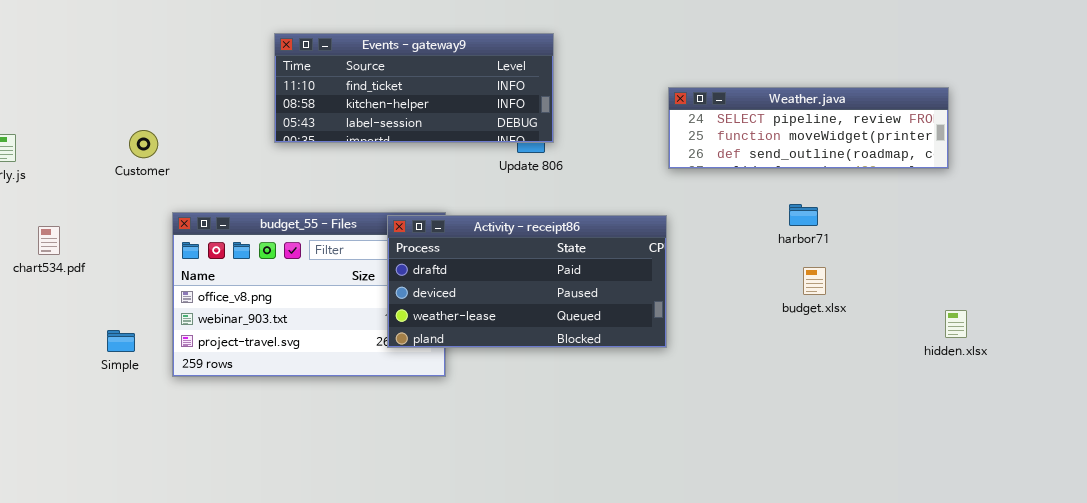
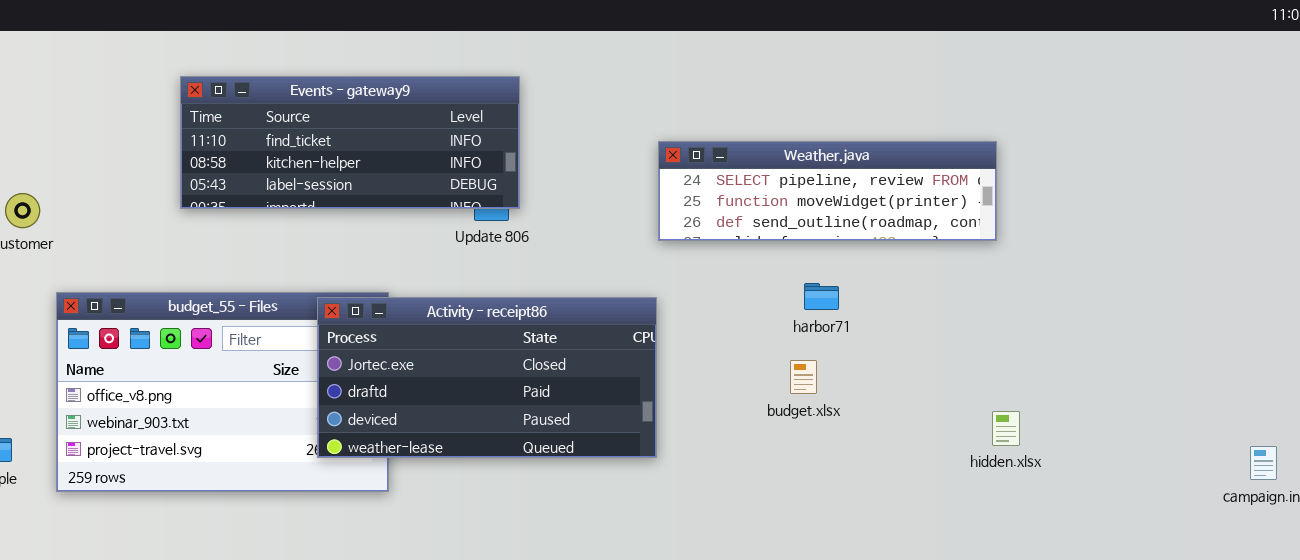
Activity - receipt86: [387,215,667,348] -> [317,297,657,458], scrolled up 1 row
budget.xlsx: [803,267,826,295] -> [790,360,817,394], moved

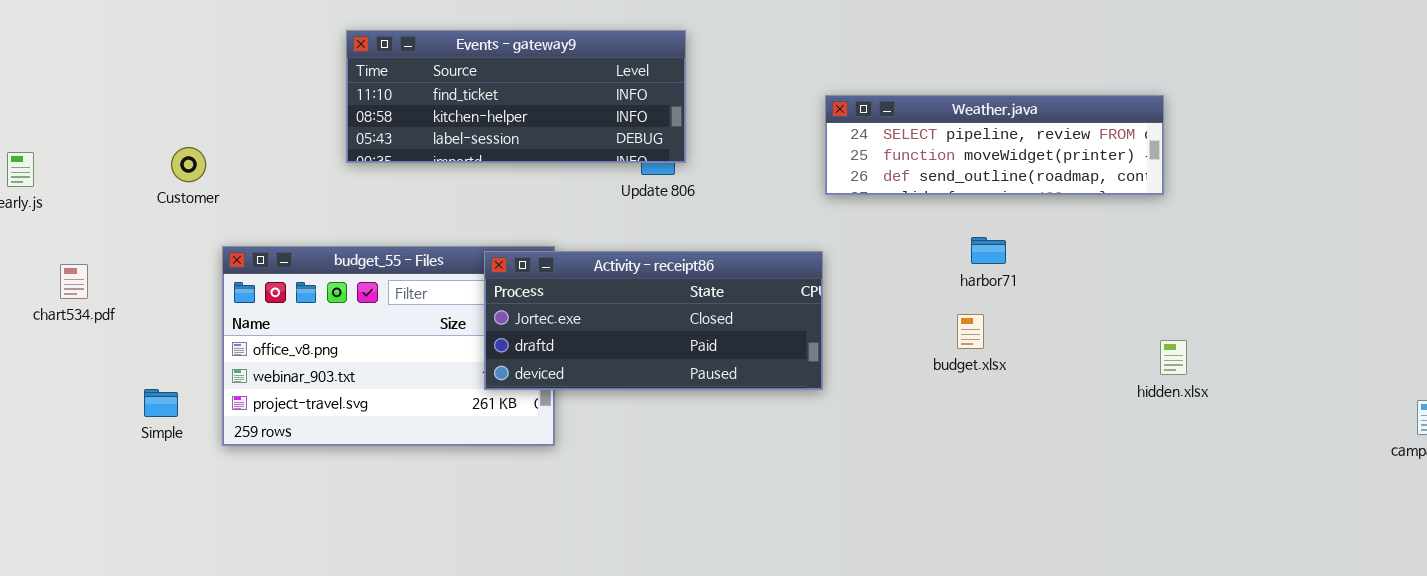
Activity - receipt86: [317,297,657,458] -> [484,251,823,390], resized
hidden.xlsx: [992,411,1020,446] -> [1160,340,1187,375], moved

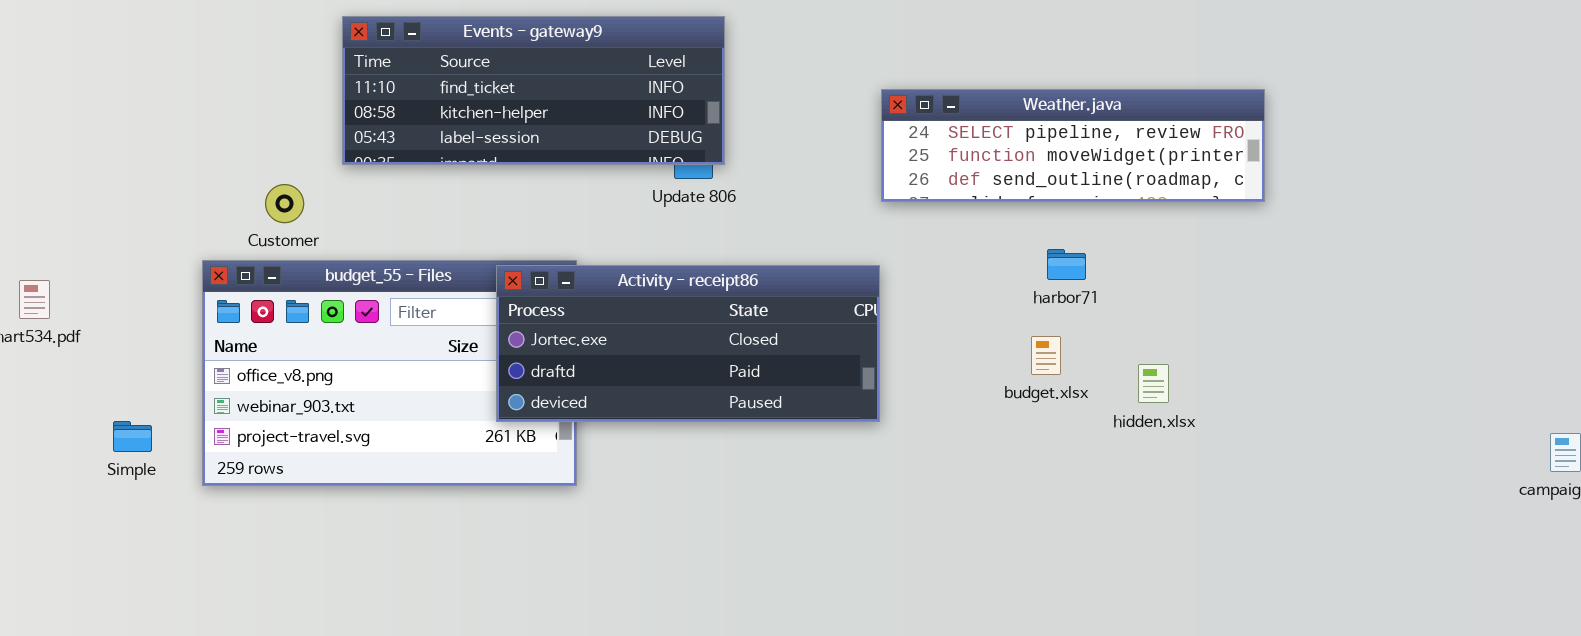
Customer: [171,147,206,182] -> [265,184,304,223], moved
hidden.xlsx: [1160,340,1187,375] -> [1138,364,1169,403], moved

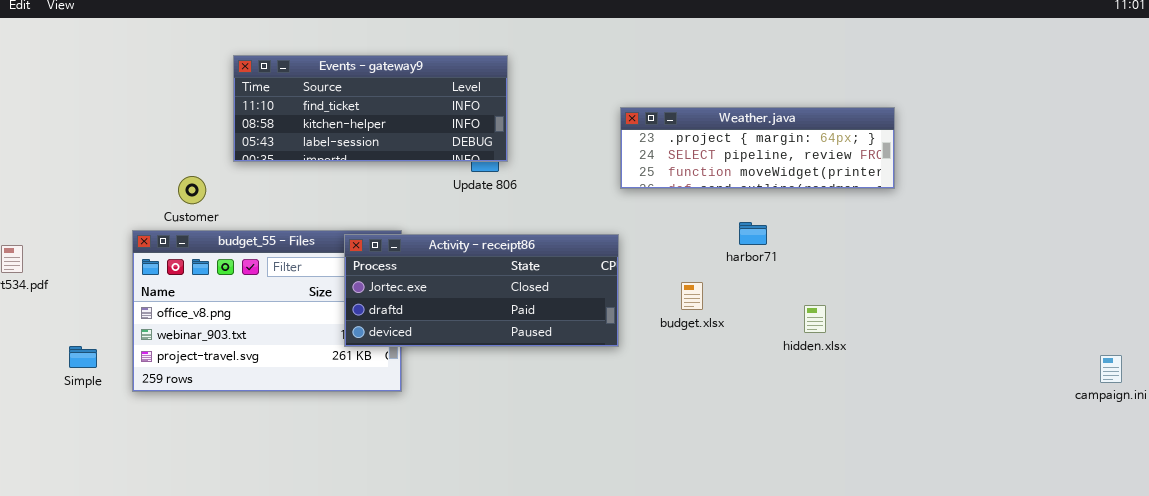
Weather.java: [881,89,1265,202] -> [620,107,895,189], scrolled up 1 row
budget.xlsx: [1031,336,1061,375] -> [681,282,703,310], moved

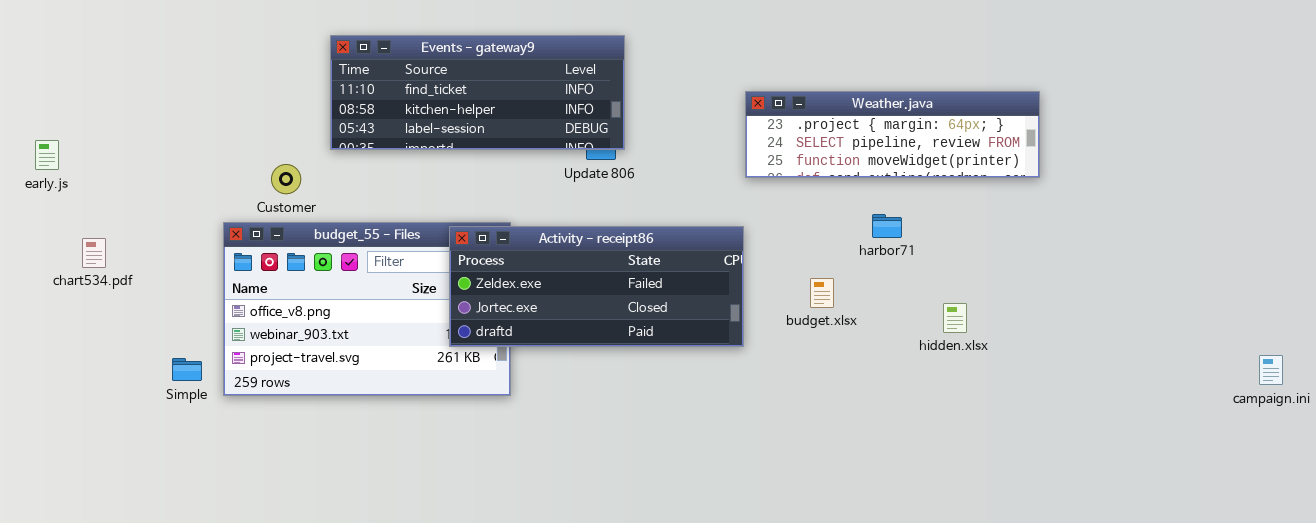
Activity - receipt86: [344,234,619,347] -> [449,226,744,347], scrolled up 1 row
Simple: [69,346,97,368] -> [172,358,202,381], moved

